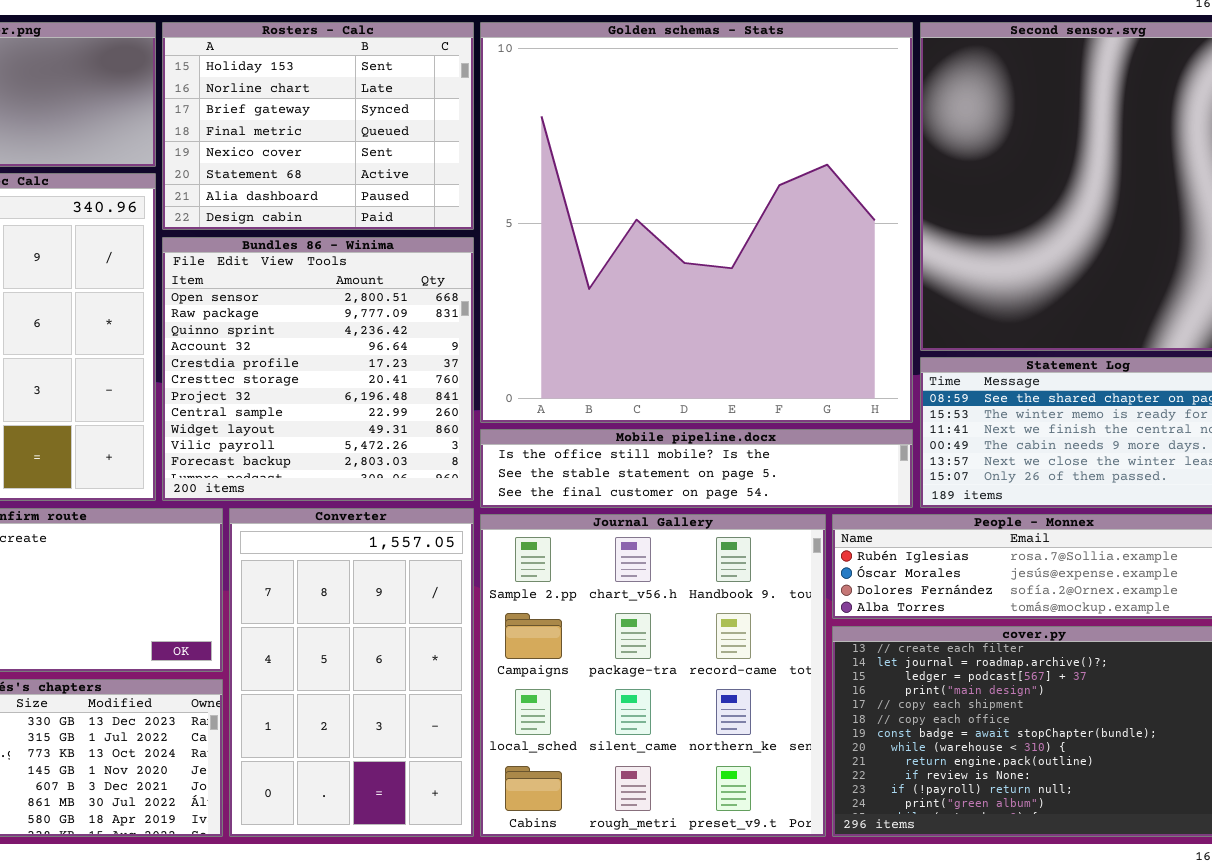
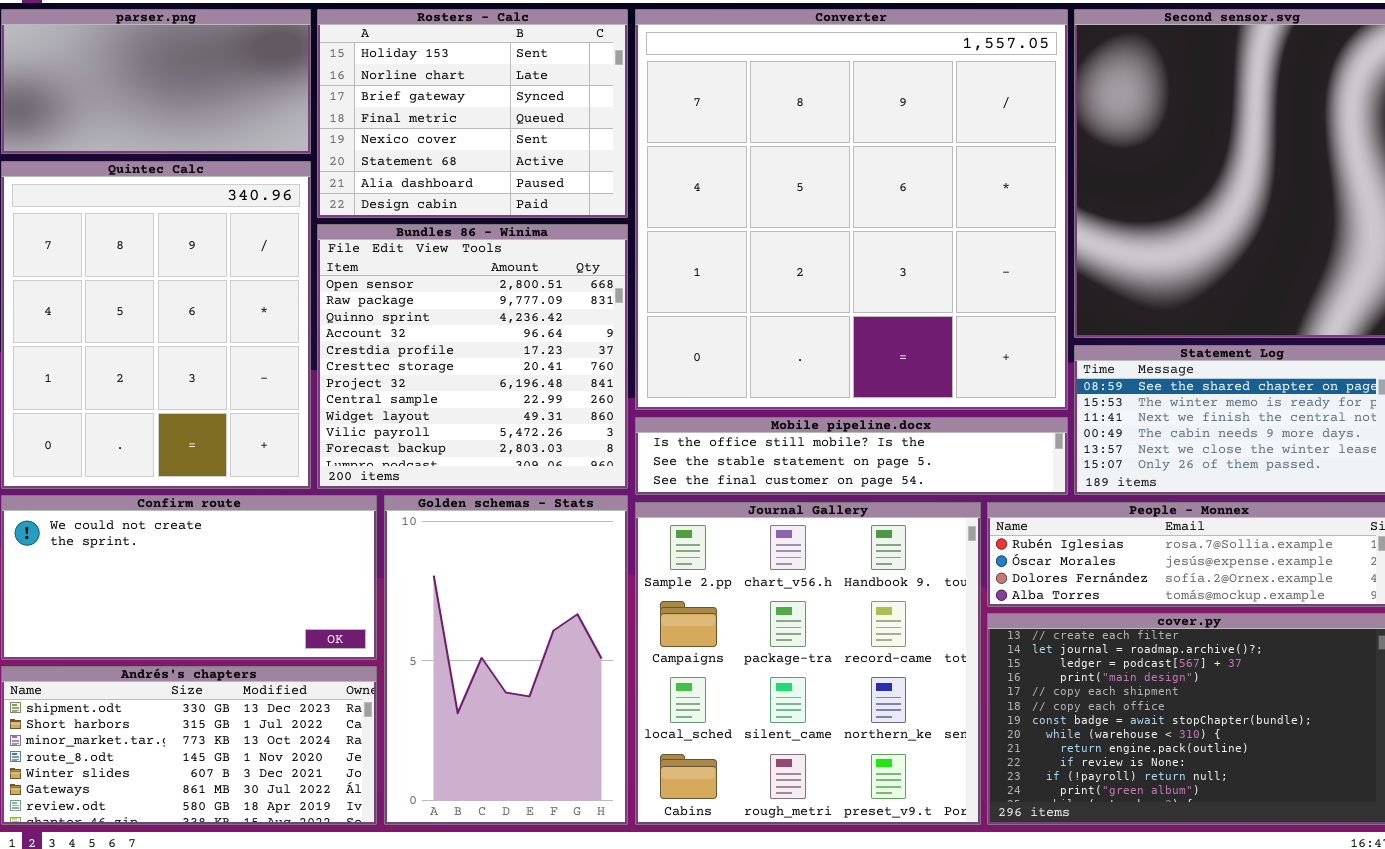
Golden schemas - Stats: [480,22,913,423] -> [384,495,628,825], moved, resized
Converter: [229,508,474,837] -> [635,9,1068,410], moved, resized

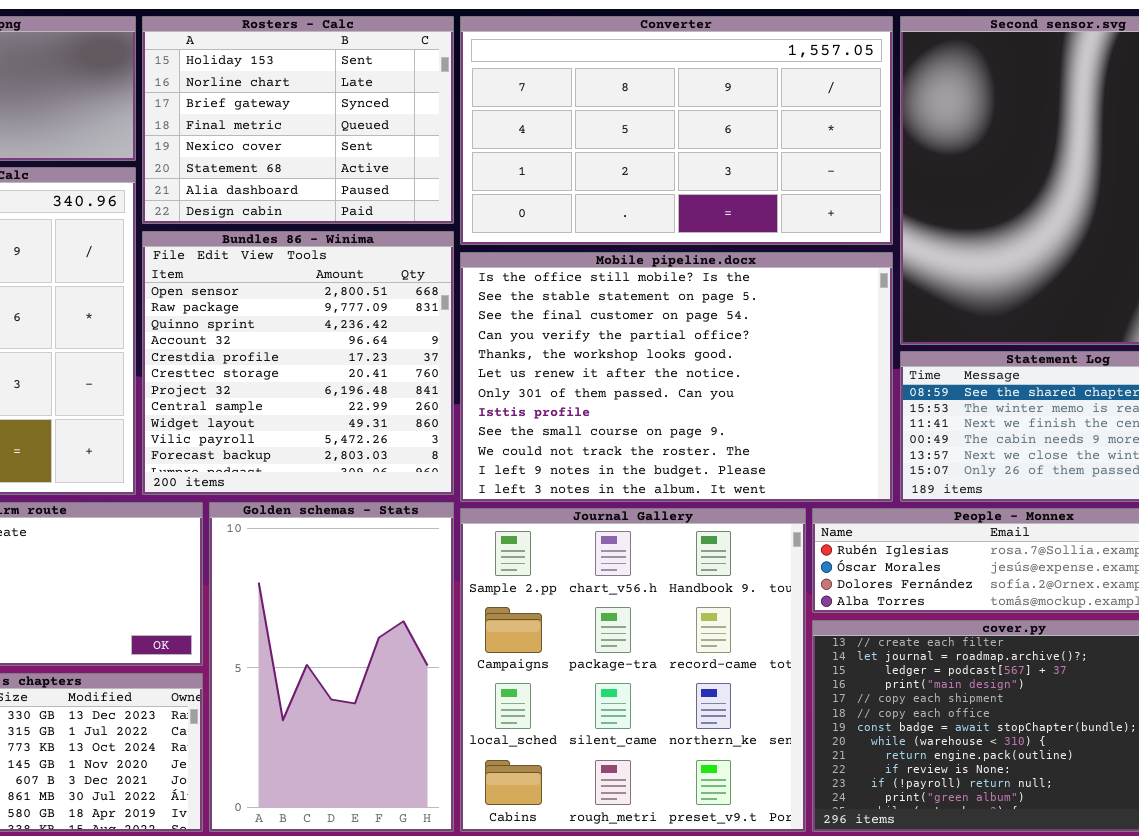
Converter: [635,9,1068,410] -> [460,16,893,245], resized
Mobile pipeline.docx: [635,417,1068,495] -> [460,252,893,502], resized

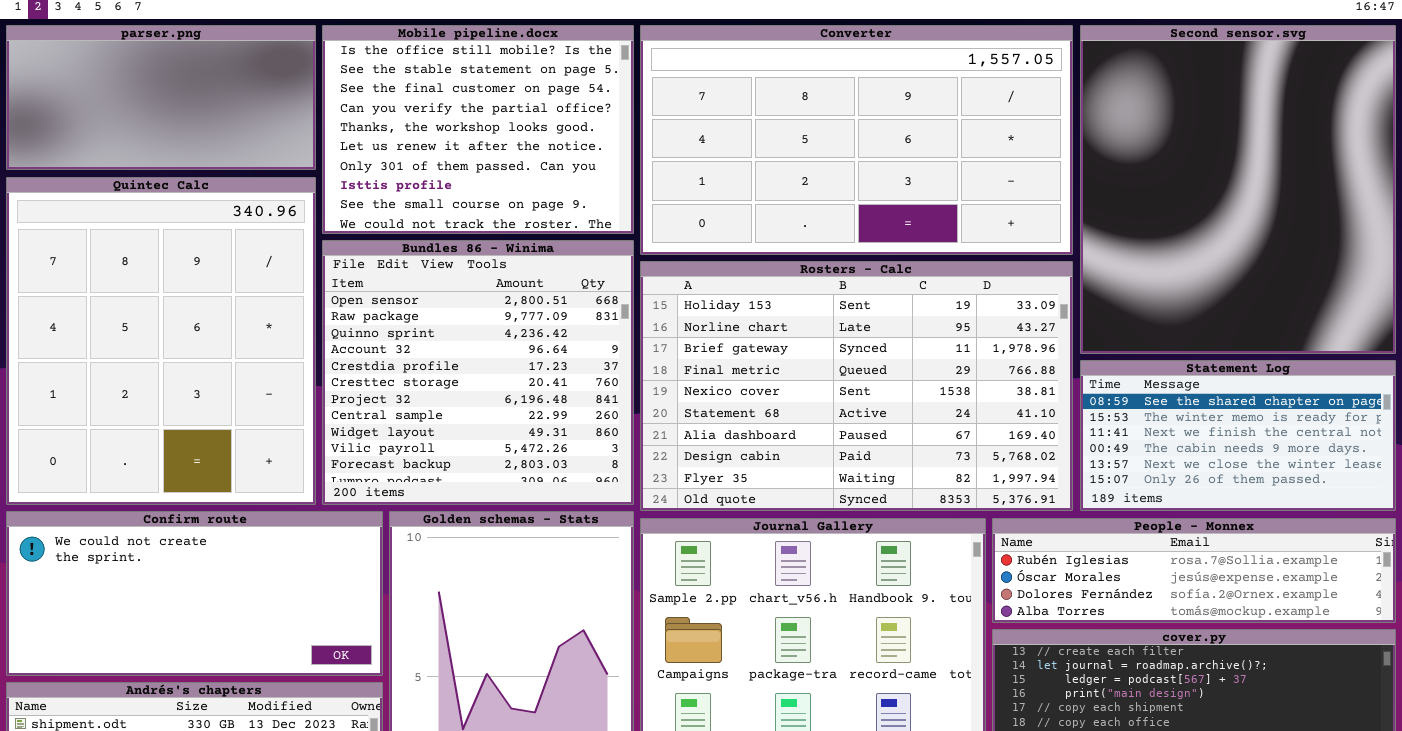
Rosters - Calc: [142,16,454,224] -> [640,261,1073,511], moved, resized
Mobile pipeline.docx: [460,252,893,502] -> [322,25,634,234], moved, resized

